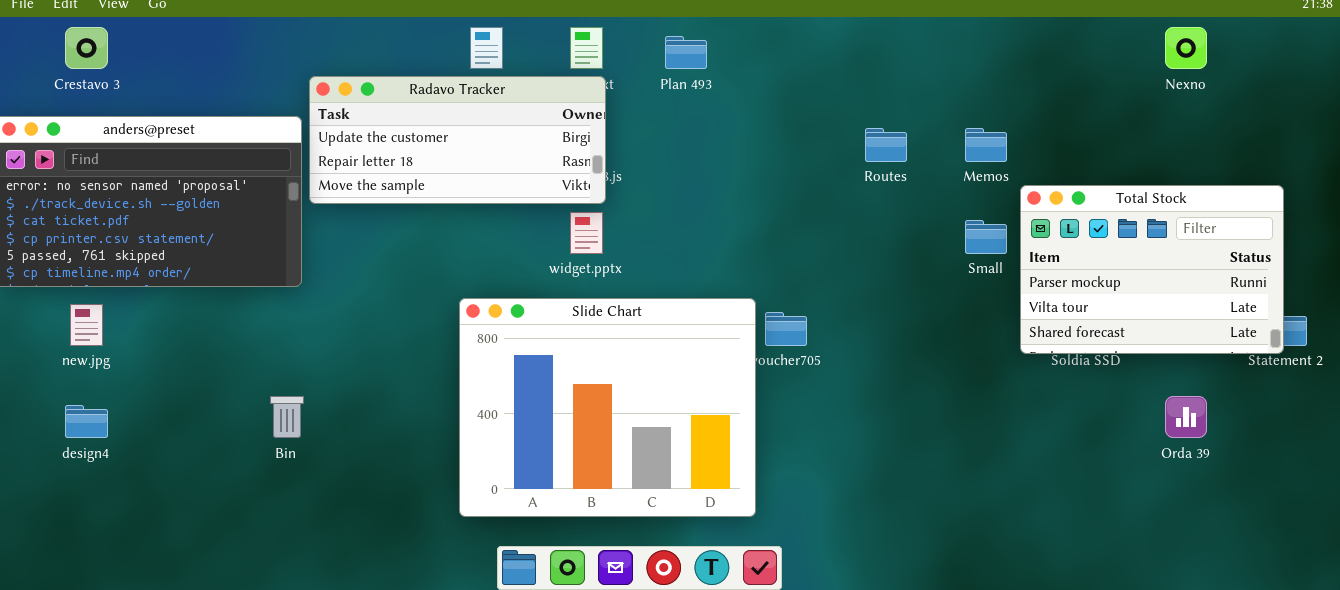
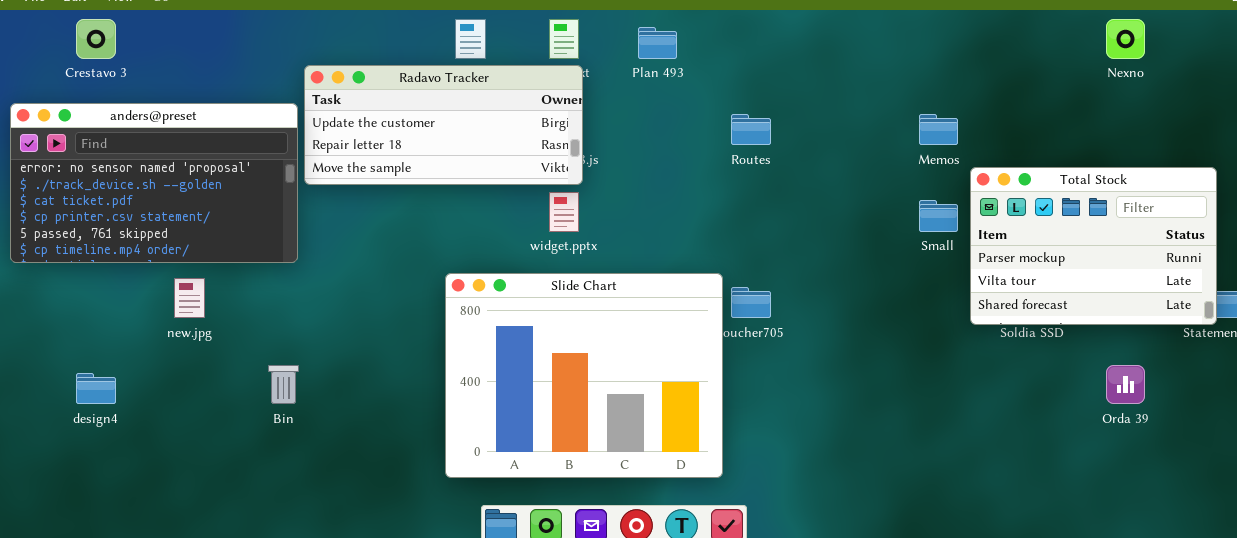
Routes: [865,128,907,162] -> [731,114,771,145], moved
new.jpg: [70,304,103,346] -> [174,278,205,318], moved

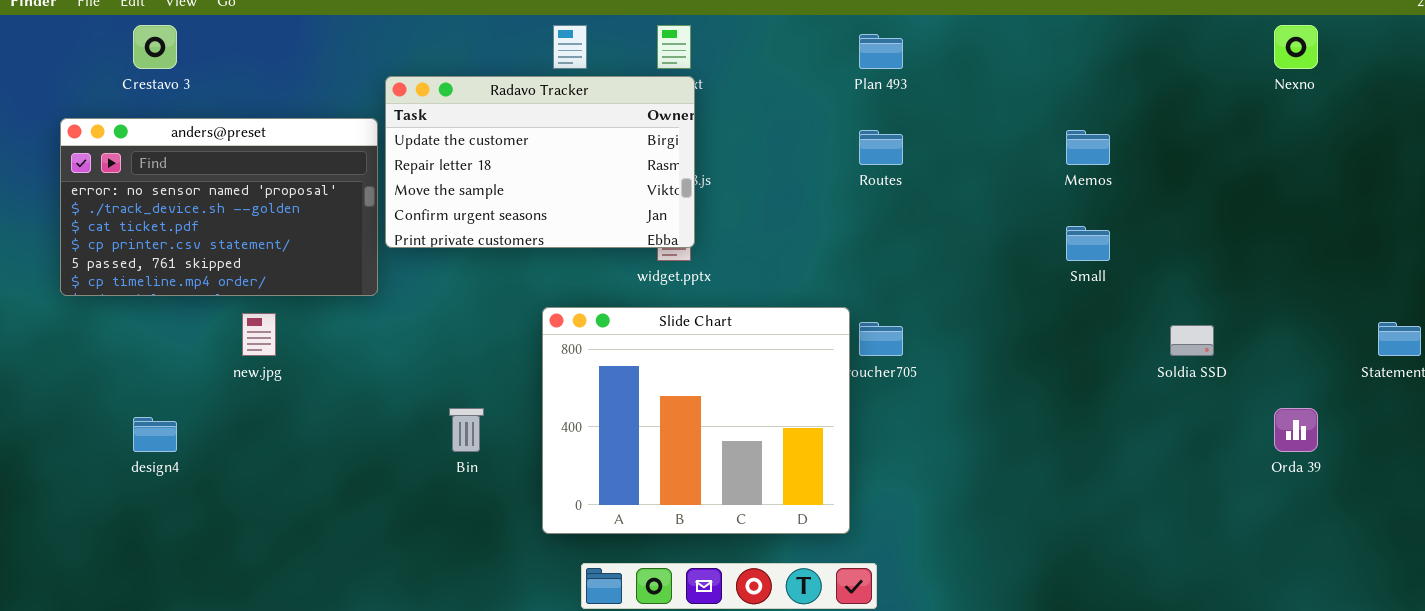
Plan 493: [638,27,677,59] -> [859,34,903,69], moved
Radavo Tracker: [304,65,583,185] -> [385,76,695,248], resized
Total Stock: [970,167,1217,325] -> none, closed
Bin: [268,365,299,404] -> [449,408,484,452], moved

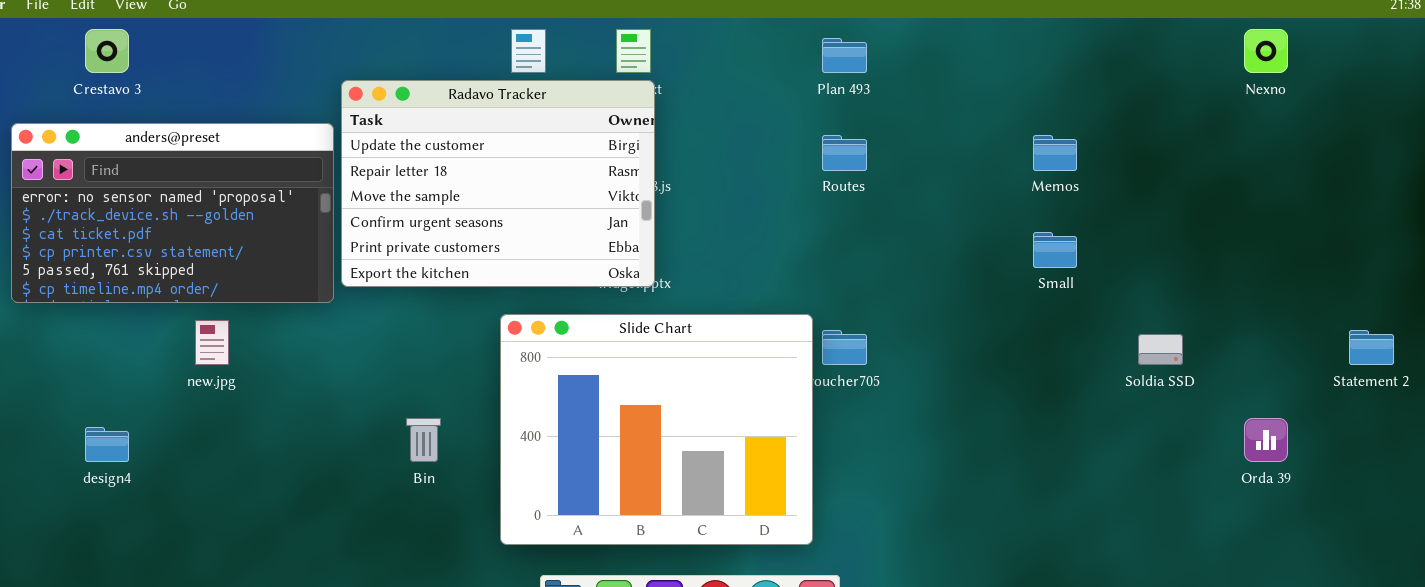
Radavo Tracker: [385,76,695,248] -> [341,80,655,287], resized

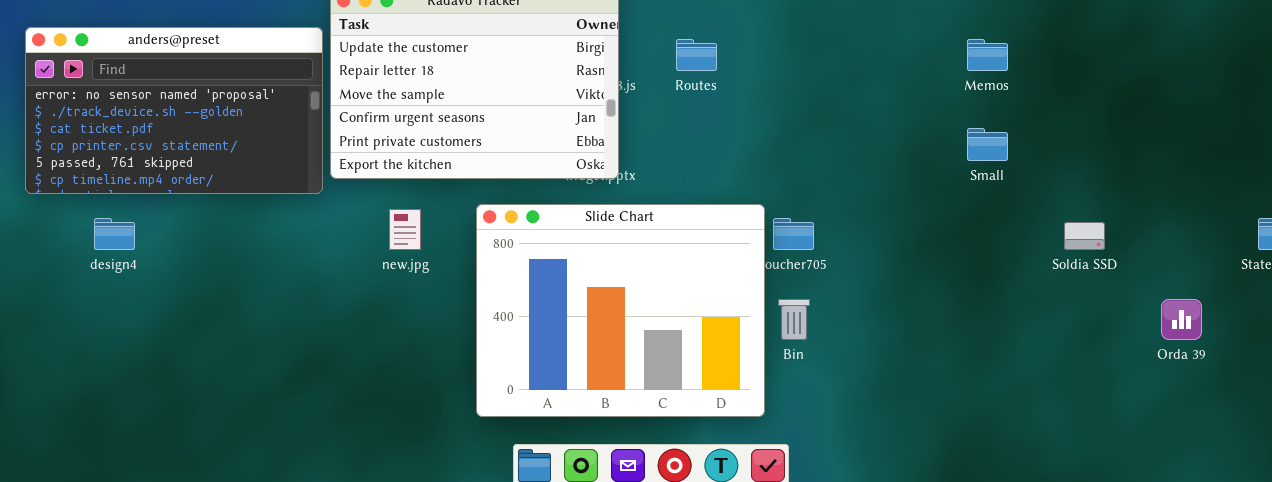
Routes: [822,135,867,171] -> [676,39,717,71], moved
new.jpg: [195,320,229,365] -> [389,209,421,250], moved
Bin: [406,418,441,462] -> [778,299,810,340], moved
design4: [85,427,129,462] -> [94,218,135,250], moved

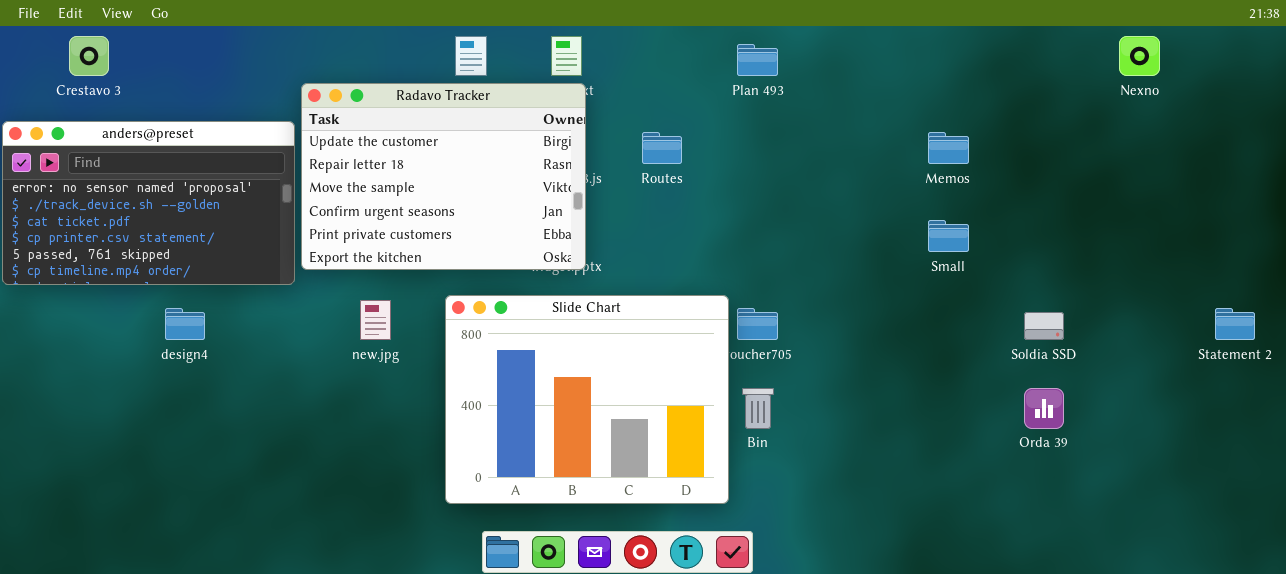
design4: [94,218,135,250] -> [165,308,205,340], moved
Orda 39: [1161,299,1202,340] -> [1024,388,1064,429], moved

